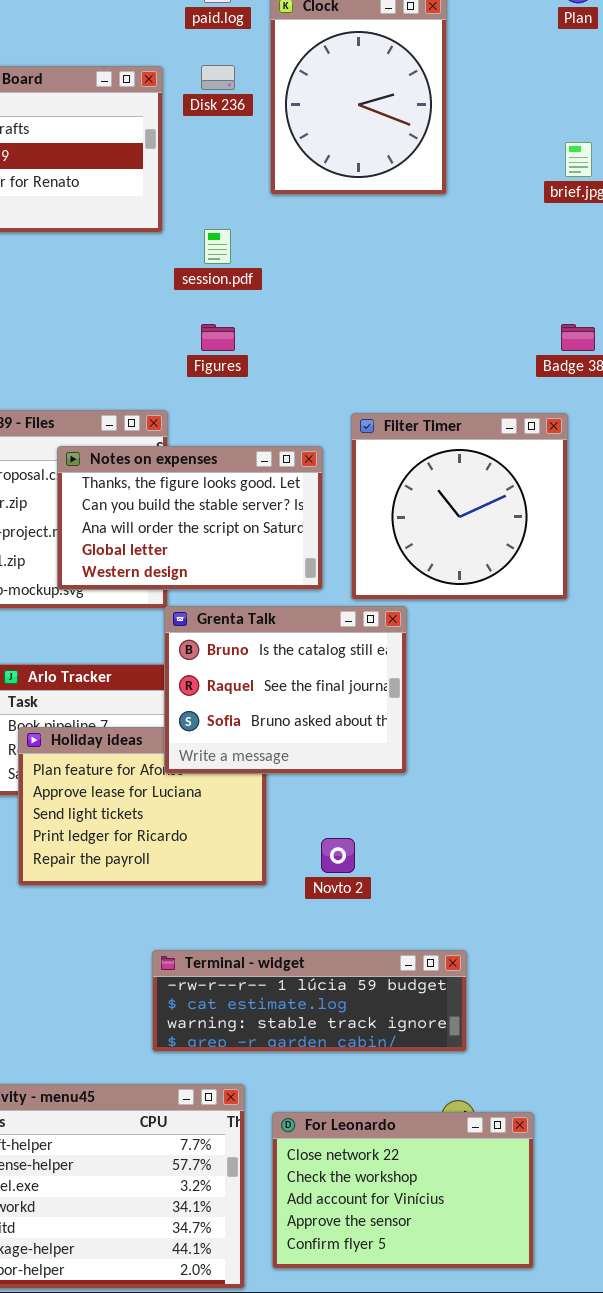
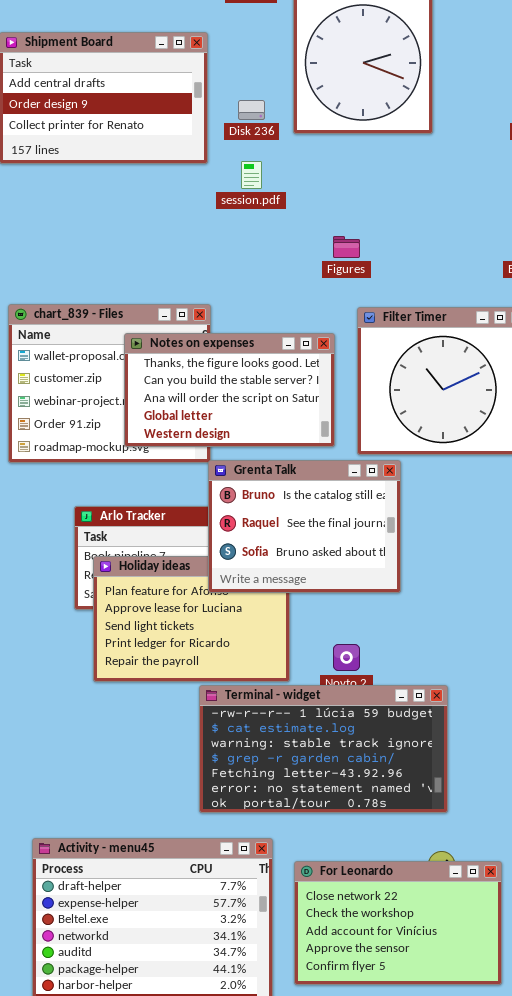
Disk 236: [201,65,235,90] -> [238,100,265,120], moved
Figures: [201,324,235,351] -> [333,236,360,258], moved
Terminal - widget: [152,950,467,1052] -> [199,685,448,813], resized

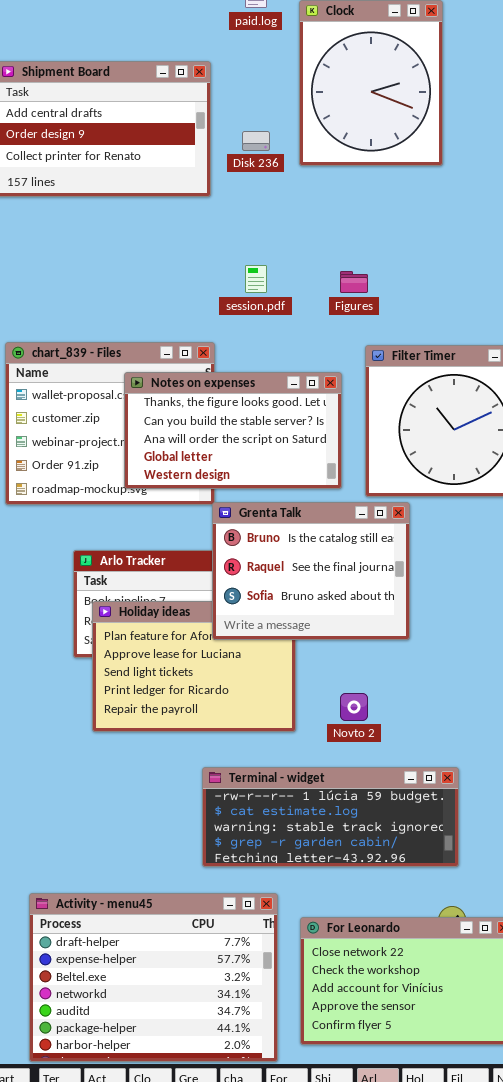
session.pdf: [241,161,262,189] -> [245,265,267,293], moved
Terminal - widget: [199,685,448,813] -> [202,767,459,867], resized

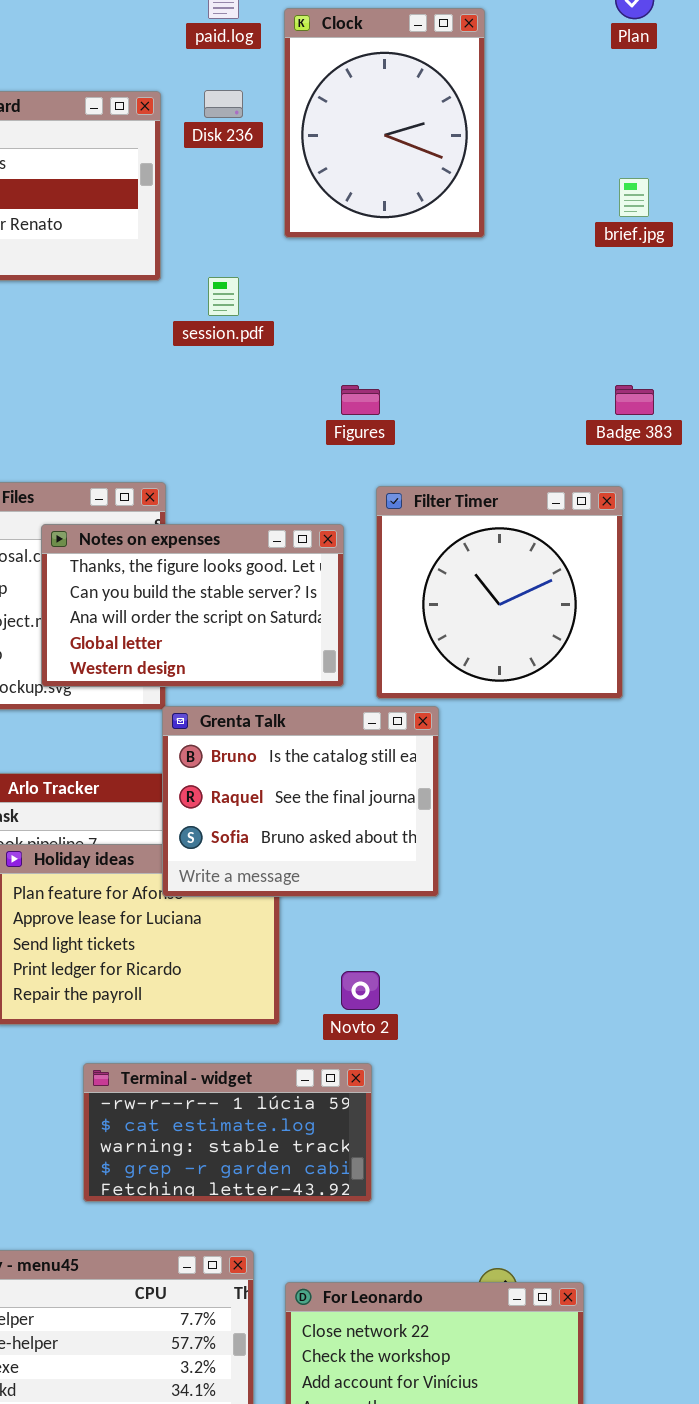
Disk 236: [242,131,270,151] -> [204,90,243,118], moved
session.pdf: [245,265,267,293] -> [208,277,239,316], moved
Terminal - widget: [202,767,459,867] -> [83,1063,372,1202], moved, resized

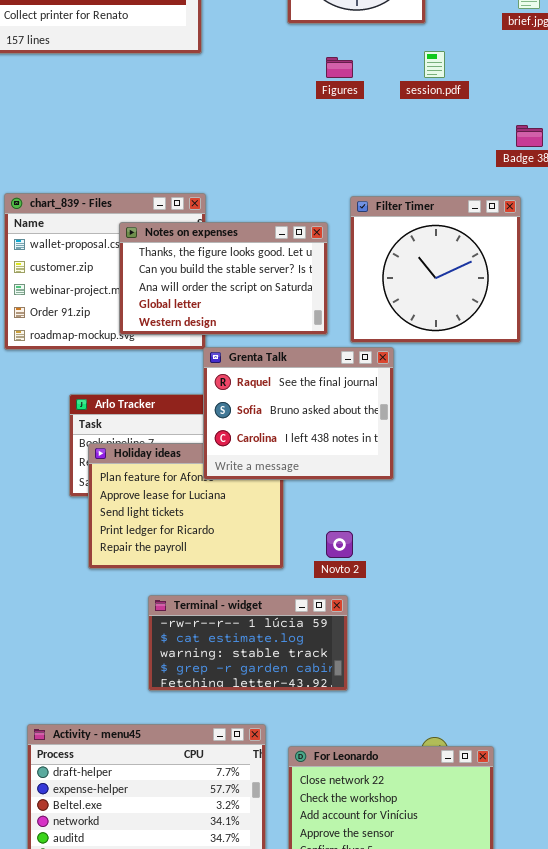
session.pdf: [208,277,239,316] -> [424,51,445,78], moved
Figures: [341,385,380,415] -> [326,57,353,78], moved
Grenta Talk: [162,706,439,897] -> [203,347,394,480], scrolled down 1 row

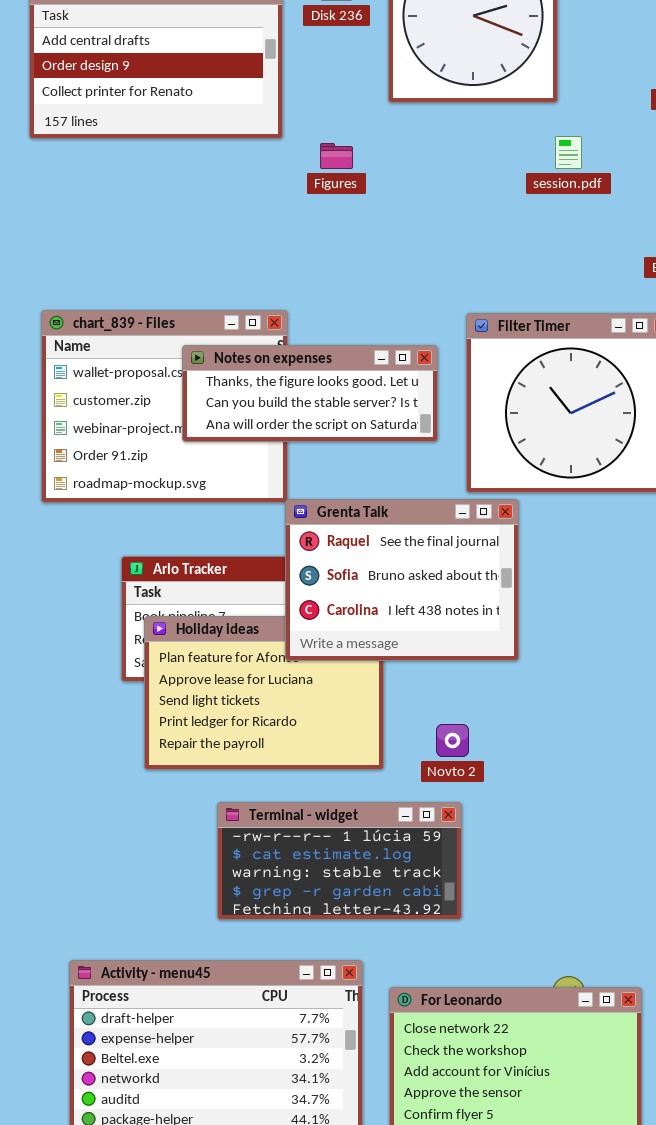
Figures: [326,57,353,78] -> [320,143,353,169], moved
Notes on expenses: [119,222,328,335] -> [182,345,438,442], resized

